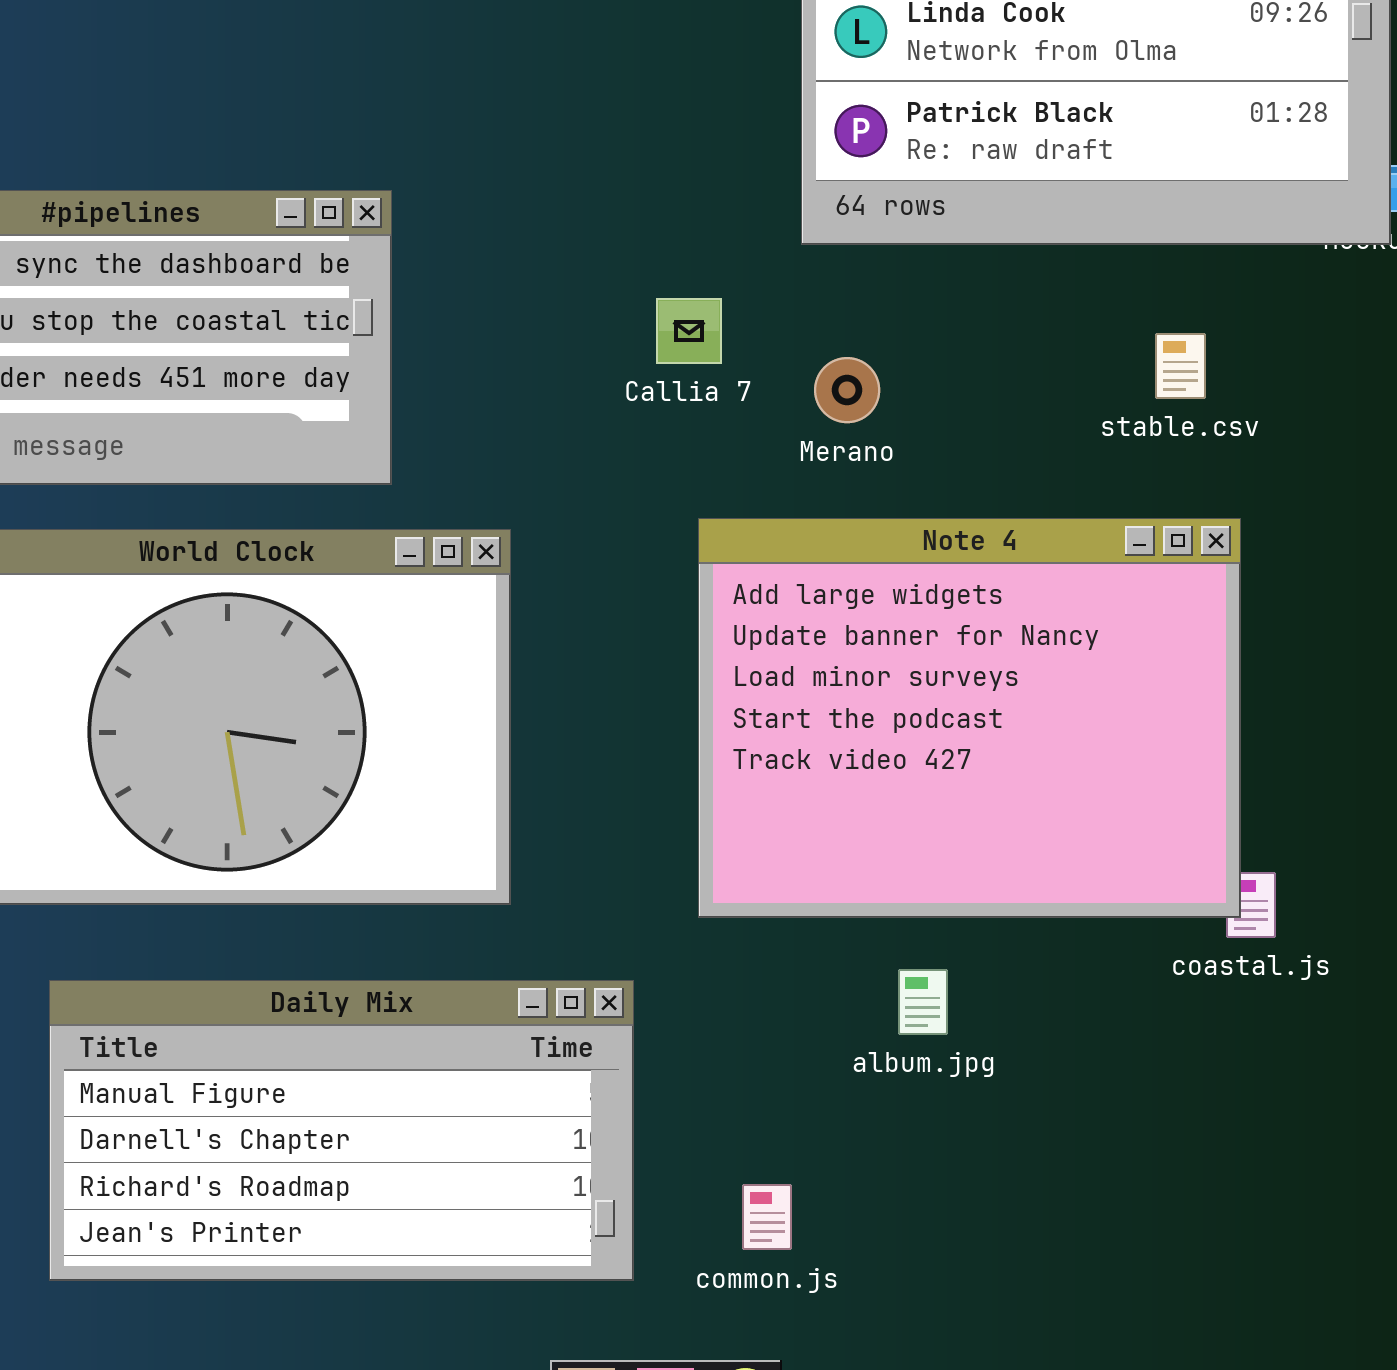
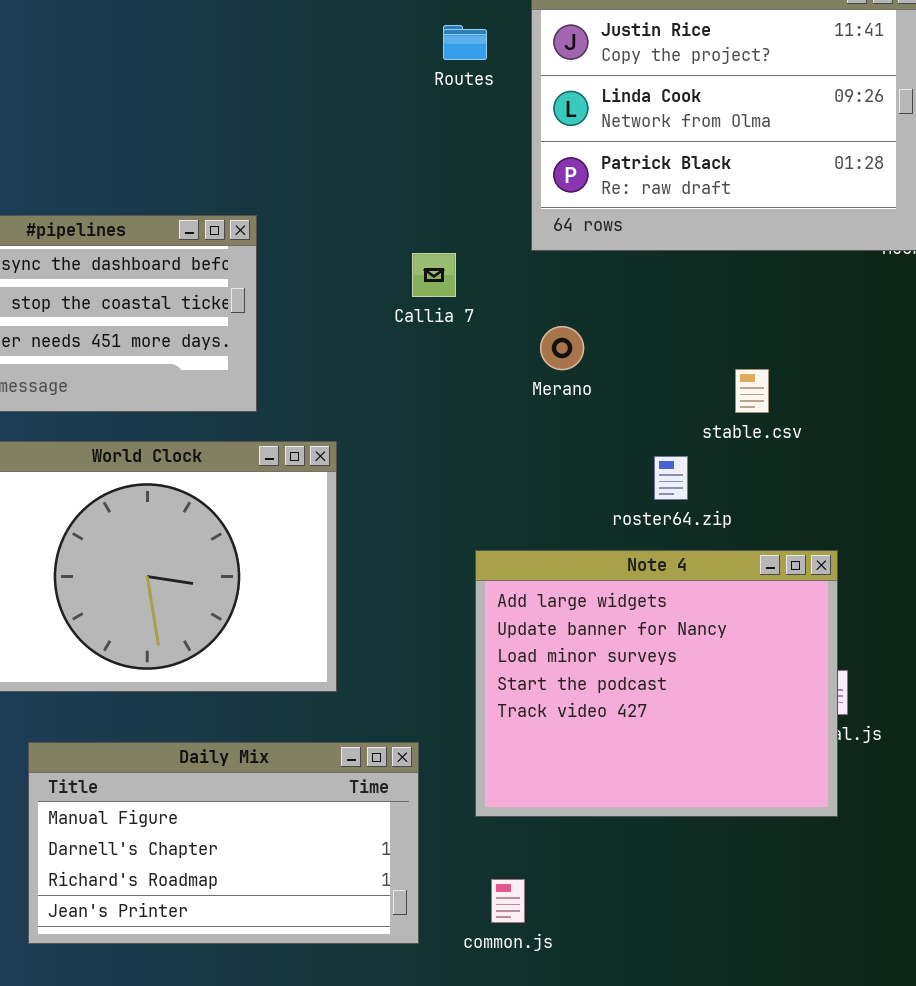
Callia 7: [656,298,722,364] -> [412,253,456,297], moved
stable.csv: [1155,333,1206,399] -> [735,369,769,413], moved
Note 4: [698,518,1241,918] -> [475,550,838,817], moved

